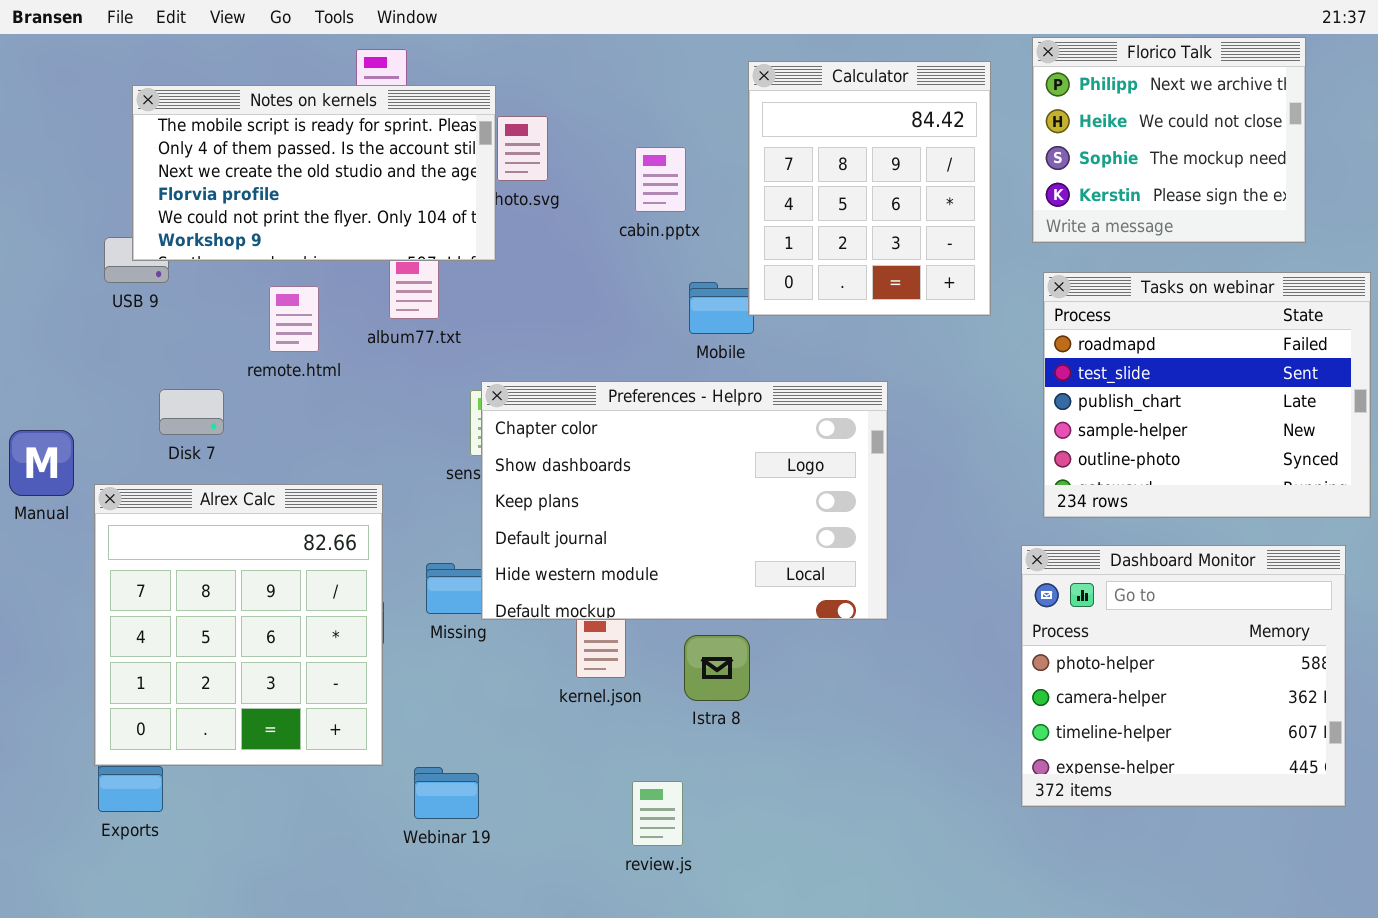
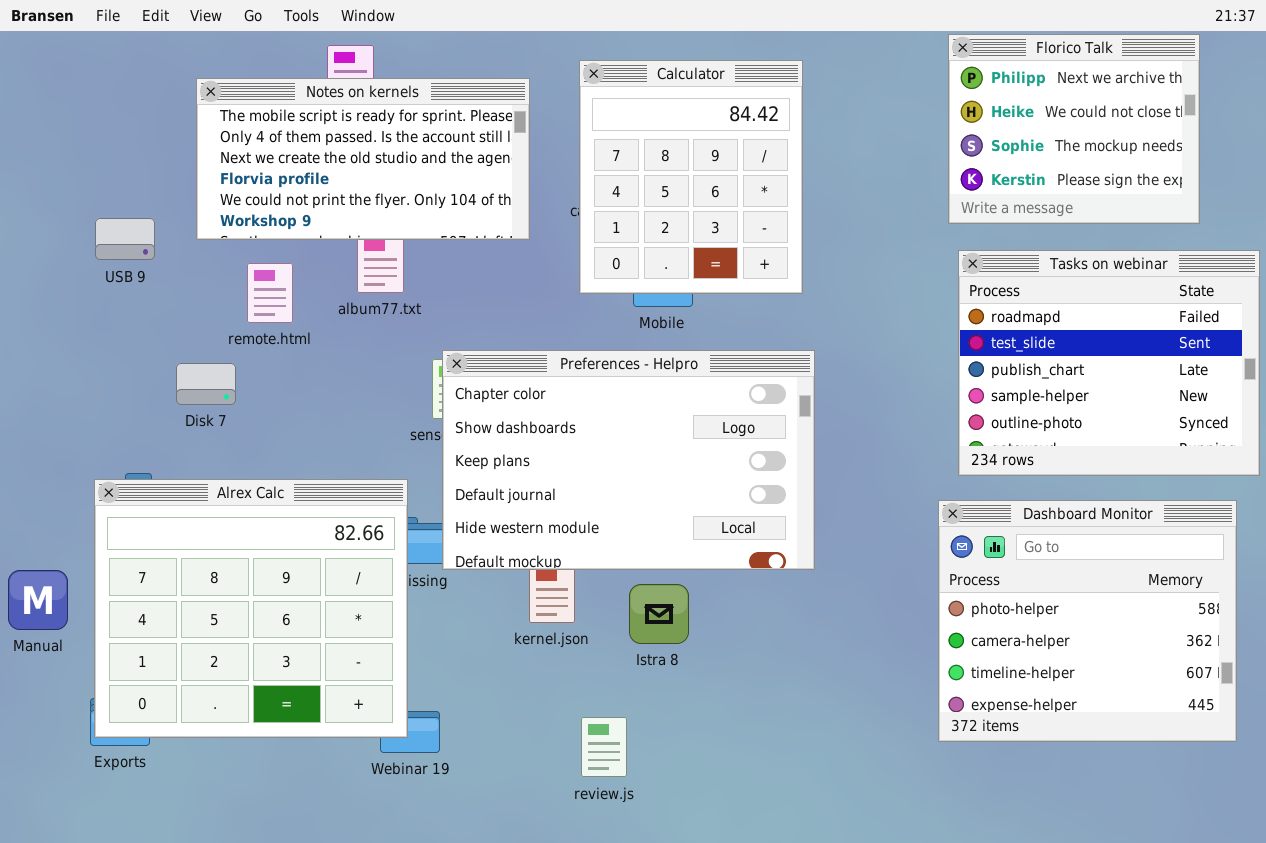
Calculator: [748,61,991,316] -> [579,60,803,294], moved
Notes on kernels: [132,85,496,261] -> [196,78,530,240], moved
Disk 7: [159,389,224,435] -> [176,363,236,405], moved
Manual: [9,430,74,496] -> [8,570,68,630], moved
Alrex Calc: [94,484,383,766] -> [94,479,408,738], moved, resized

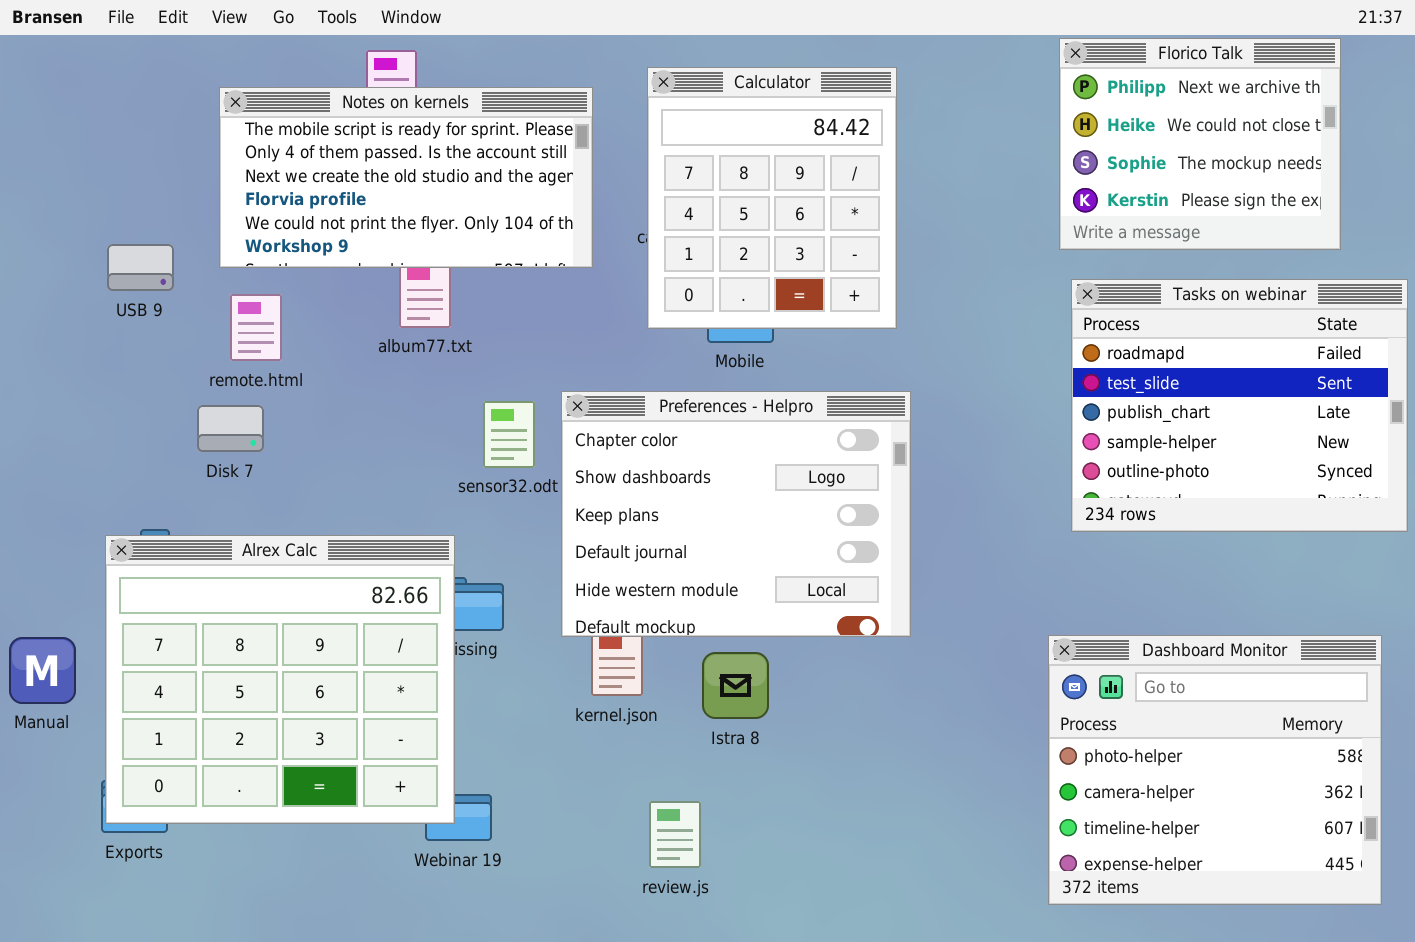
remote.html: [247,263,293,323] -> [230,294,282,361], moved
Preferences - Helpro: [442,350,815,570] -> [561,391,911,637], resized
Dashboard Monitor: [938,500,1237,742] -> [1048,635,1382,905], moved

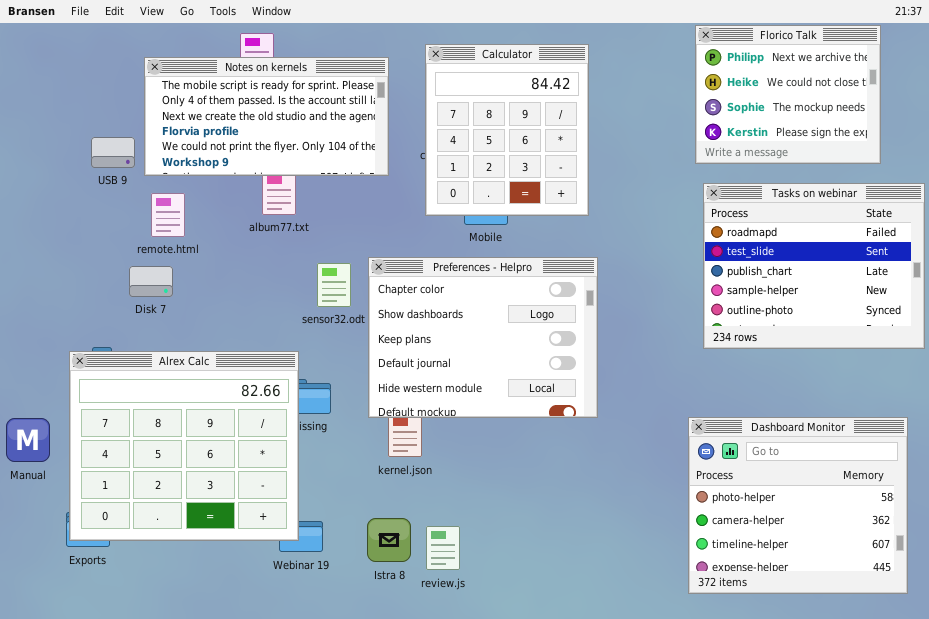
USB 9: [107,244,174,291] -> [91,137,135,168], moved
Istra 8: [702,652,769,719] -> [367,518,411,562], moved

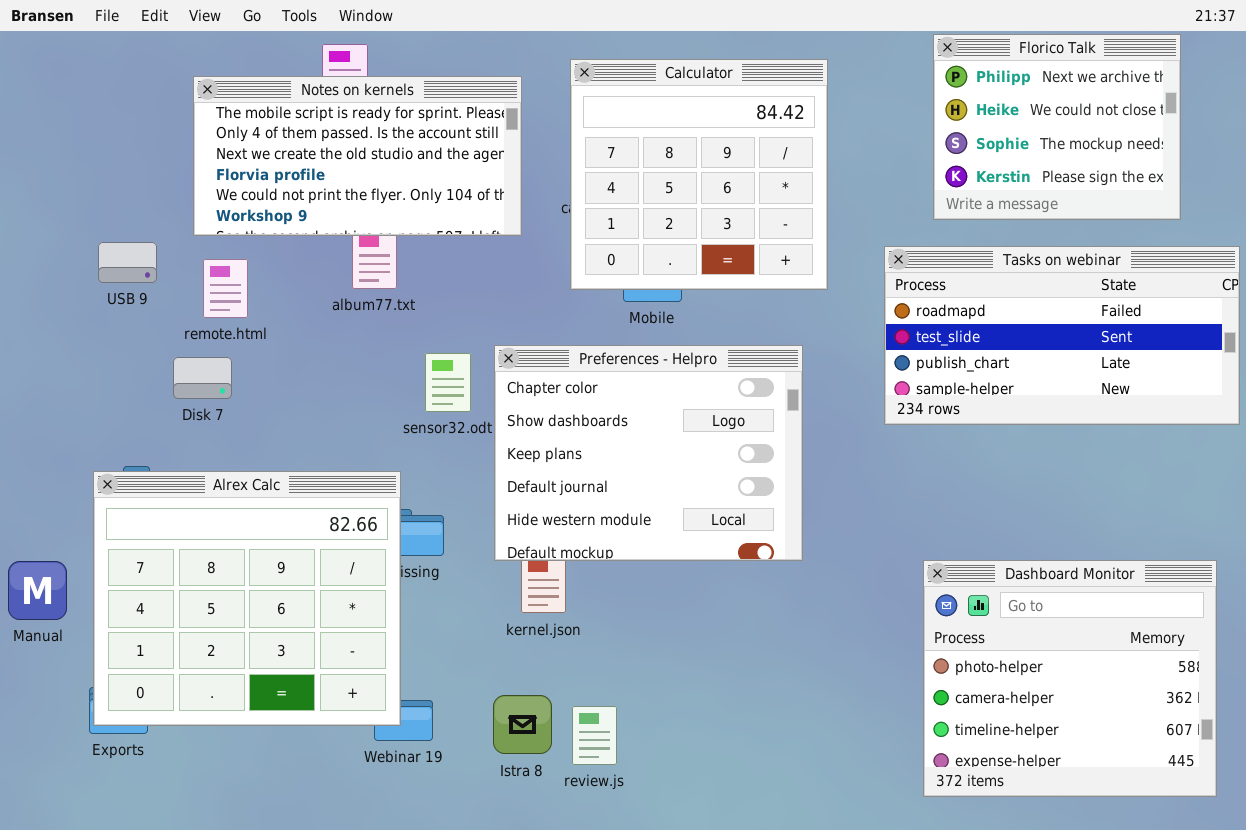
Calculator: [425,44,589,216] -> [570,59,828,290], resized
USB 9: [91,137,135,168] -> [98,242,157,283], moved
Tasks on webinar: [703,183,925,349] -> [884,246,1240,425], resized

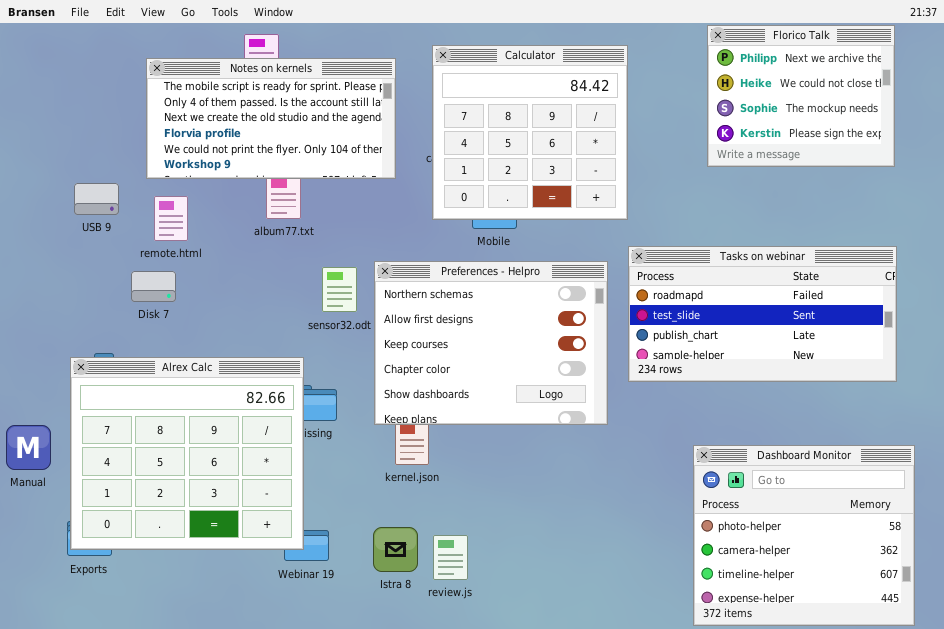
Tasks on webinar: [884,246,1240,425] -> [628,246,897,382], moved
Preferences - Helpro: [494,345,803,561] -> [374,261,608,425], scrolled up 3 rows
Dashboard Monitor: [923,560,1217,797] -> [693,445,915,626], moved

